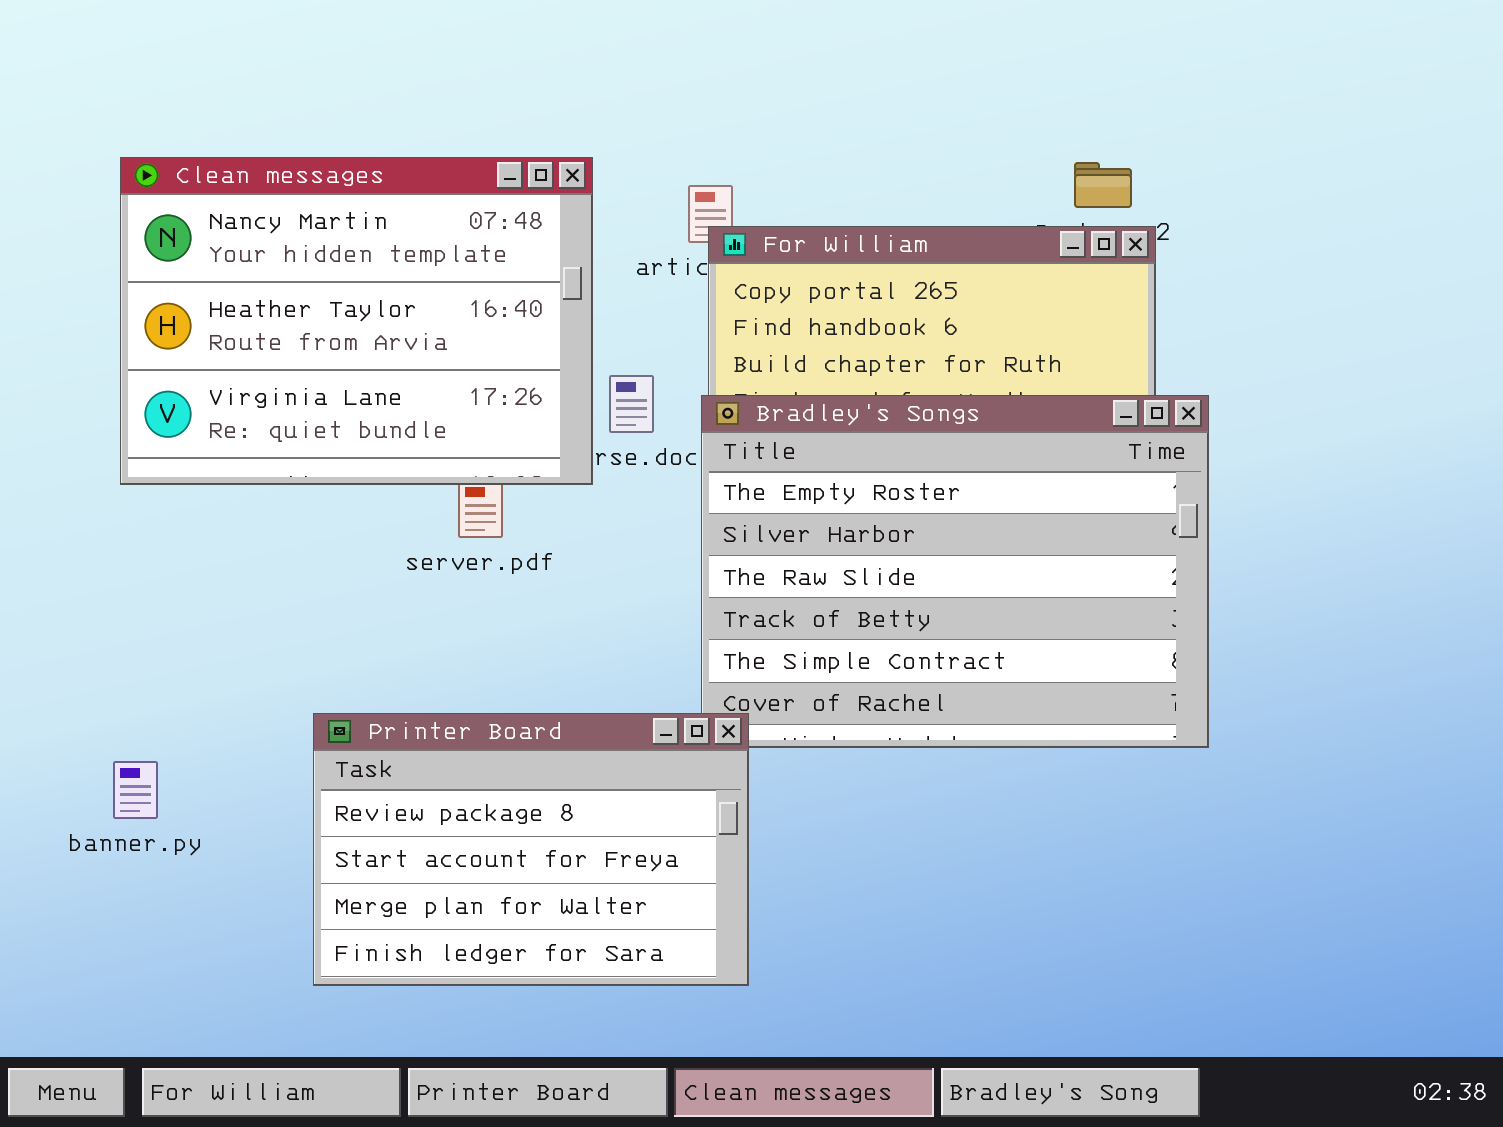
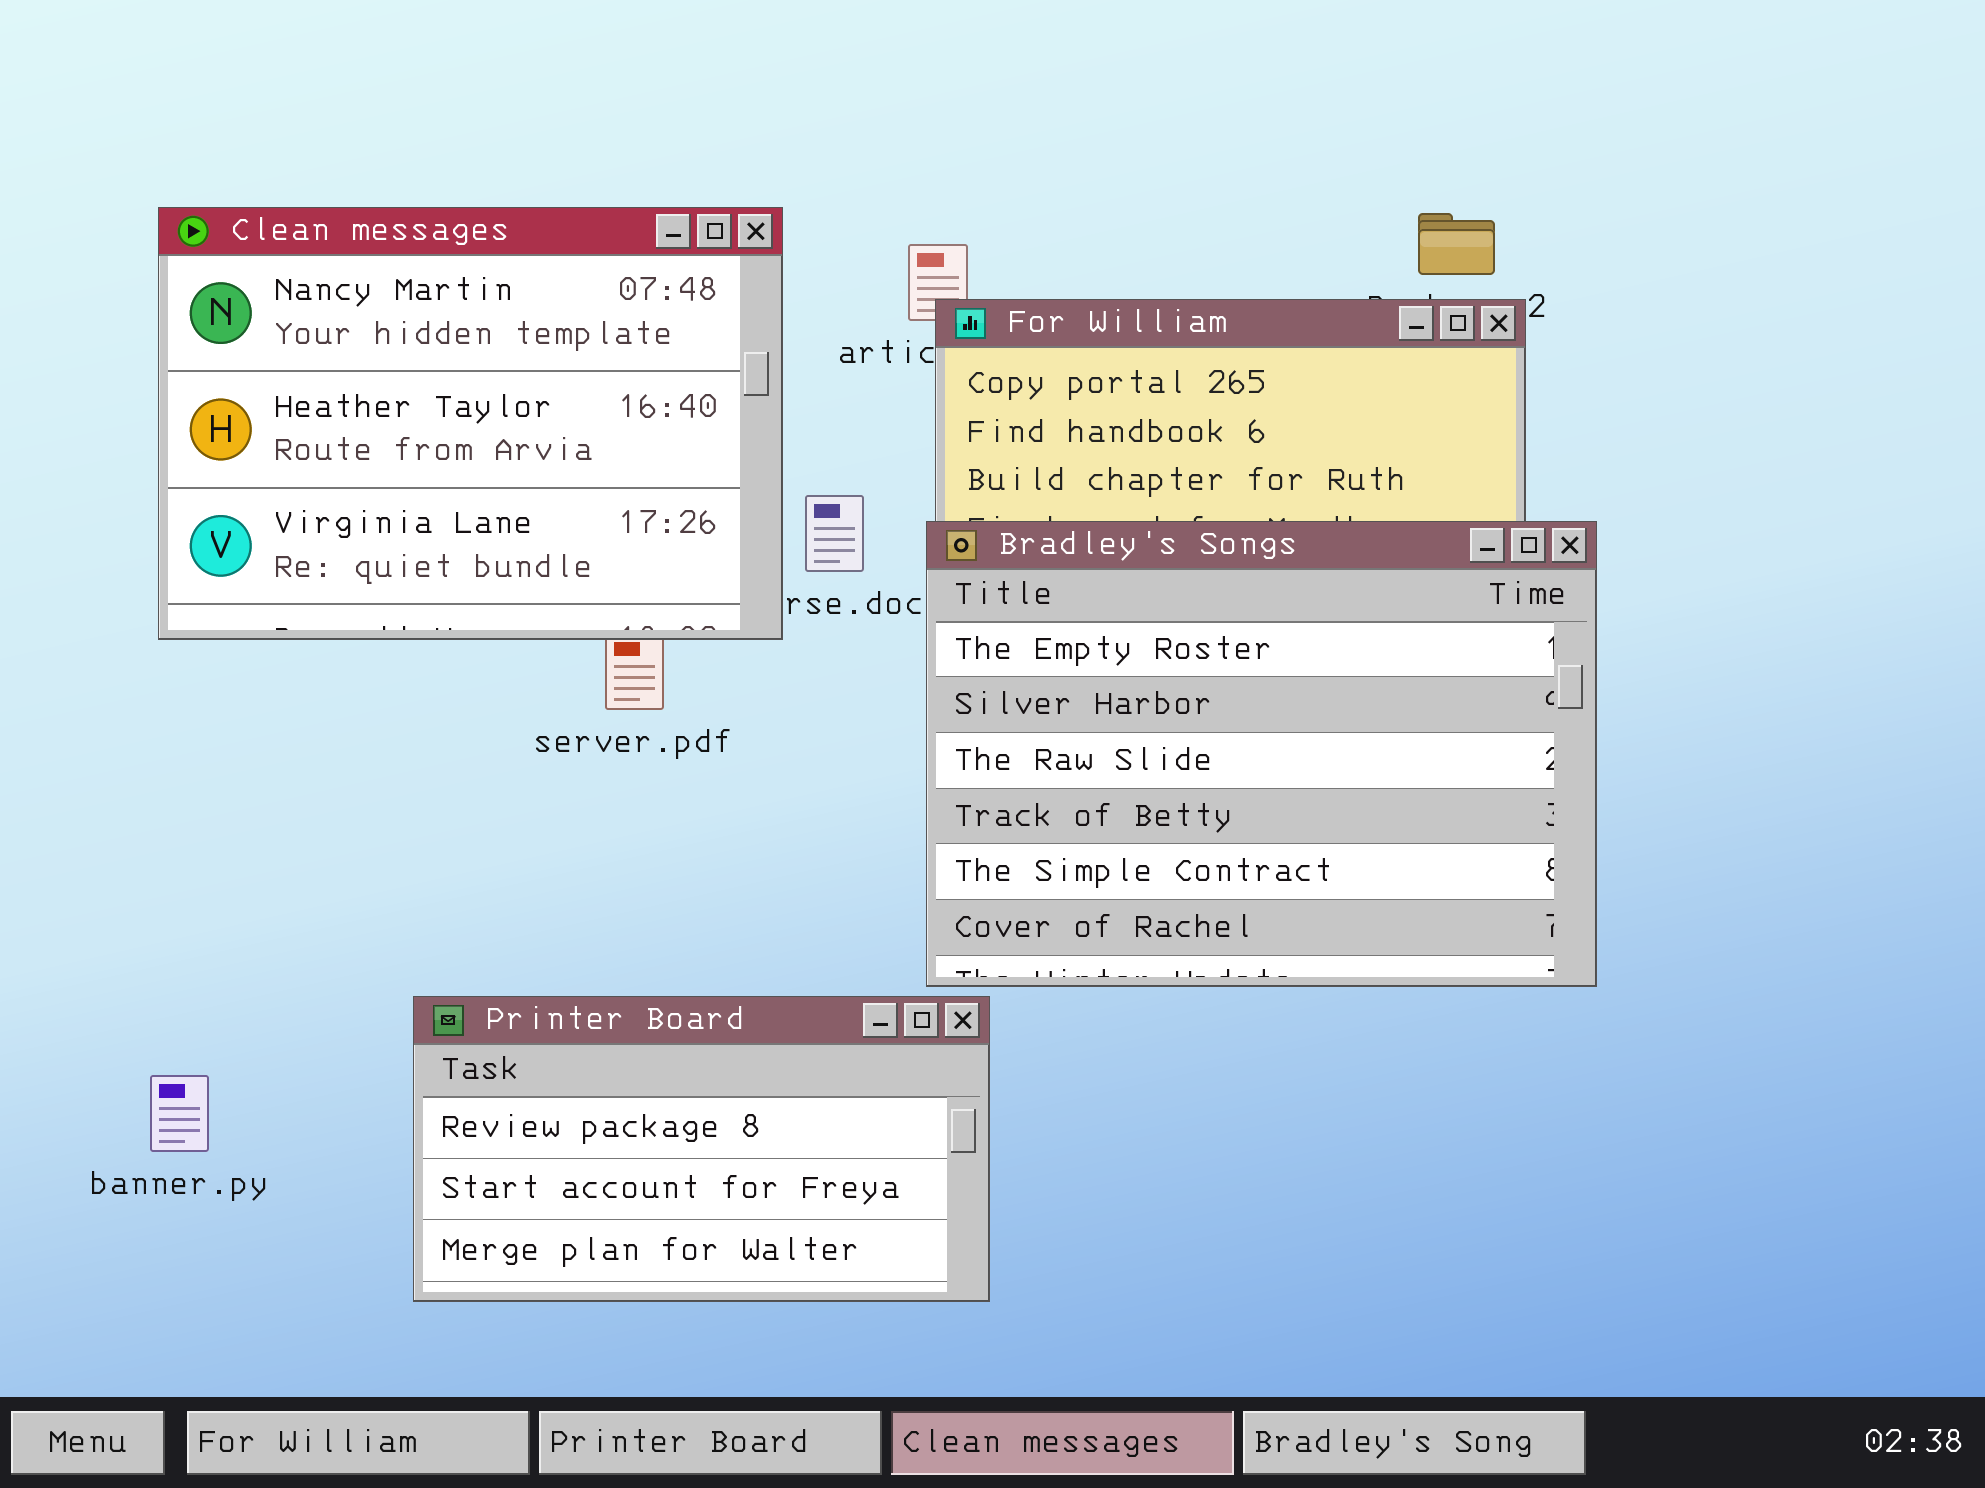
Printer Board: [313,713,749,986] -> [413,996,990,1302], resized
banner.py: [113,761,158,819] -> [150,1075,209,1152], moved

